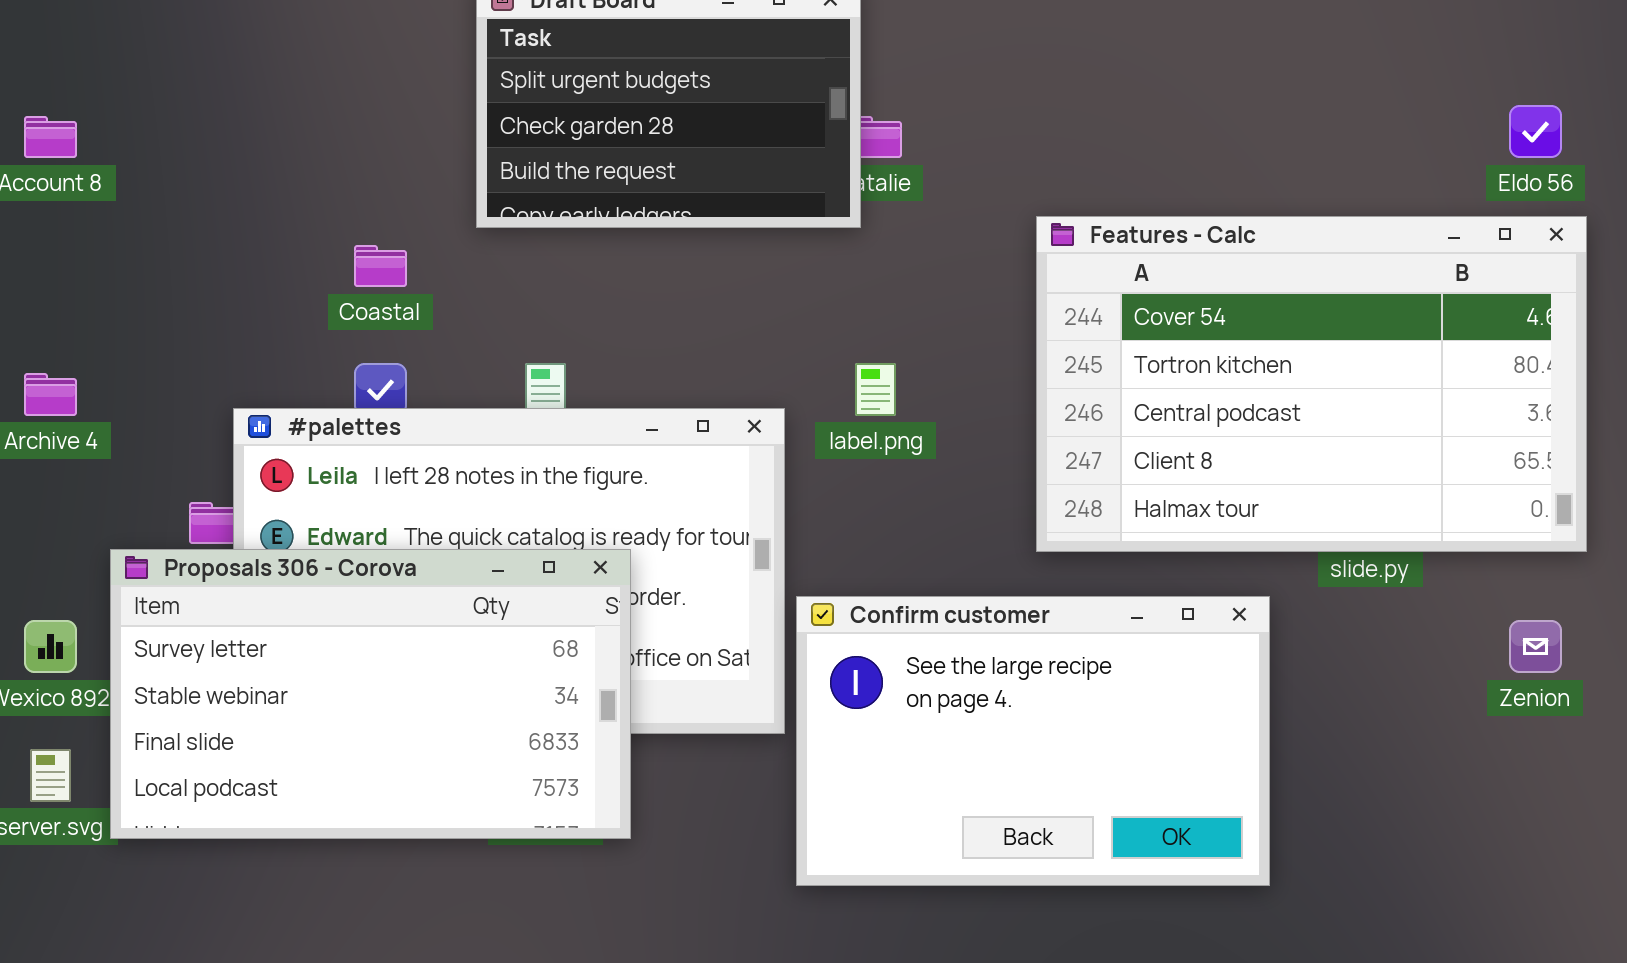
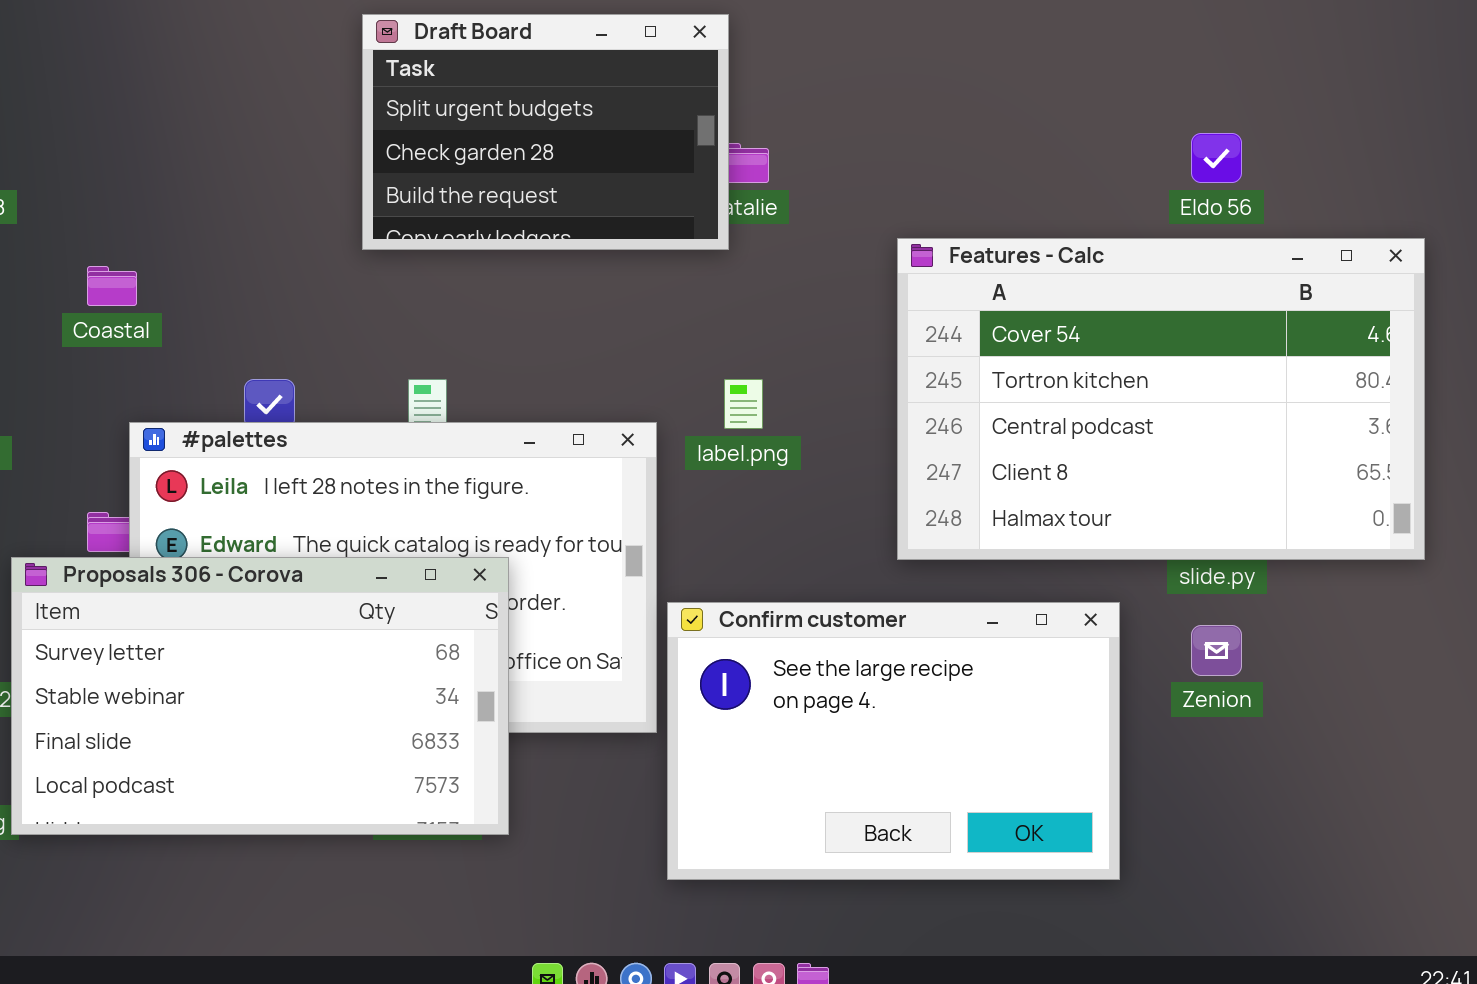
Eldo 56: [1509,105,1562,158] -> [1191,133,1242,183], moved
Coastal: [354,245,407,287] -> [87,266,137,306], moved
Zenion: [1509,620,1562,673] -> [1191,625,1242,676], moved

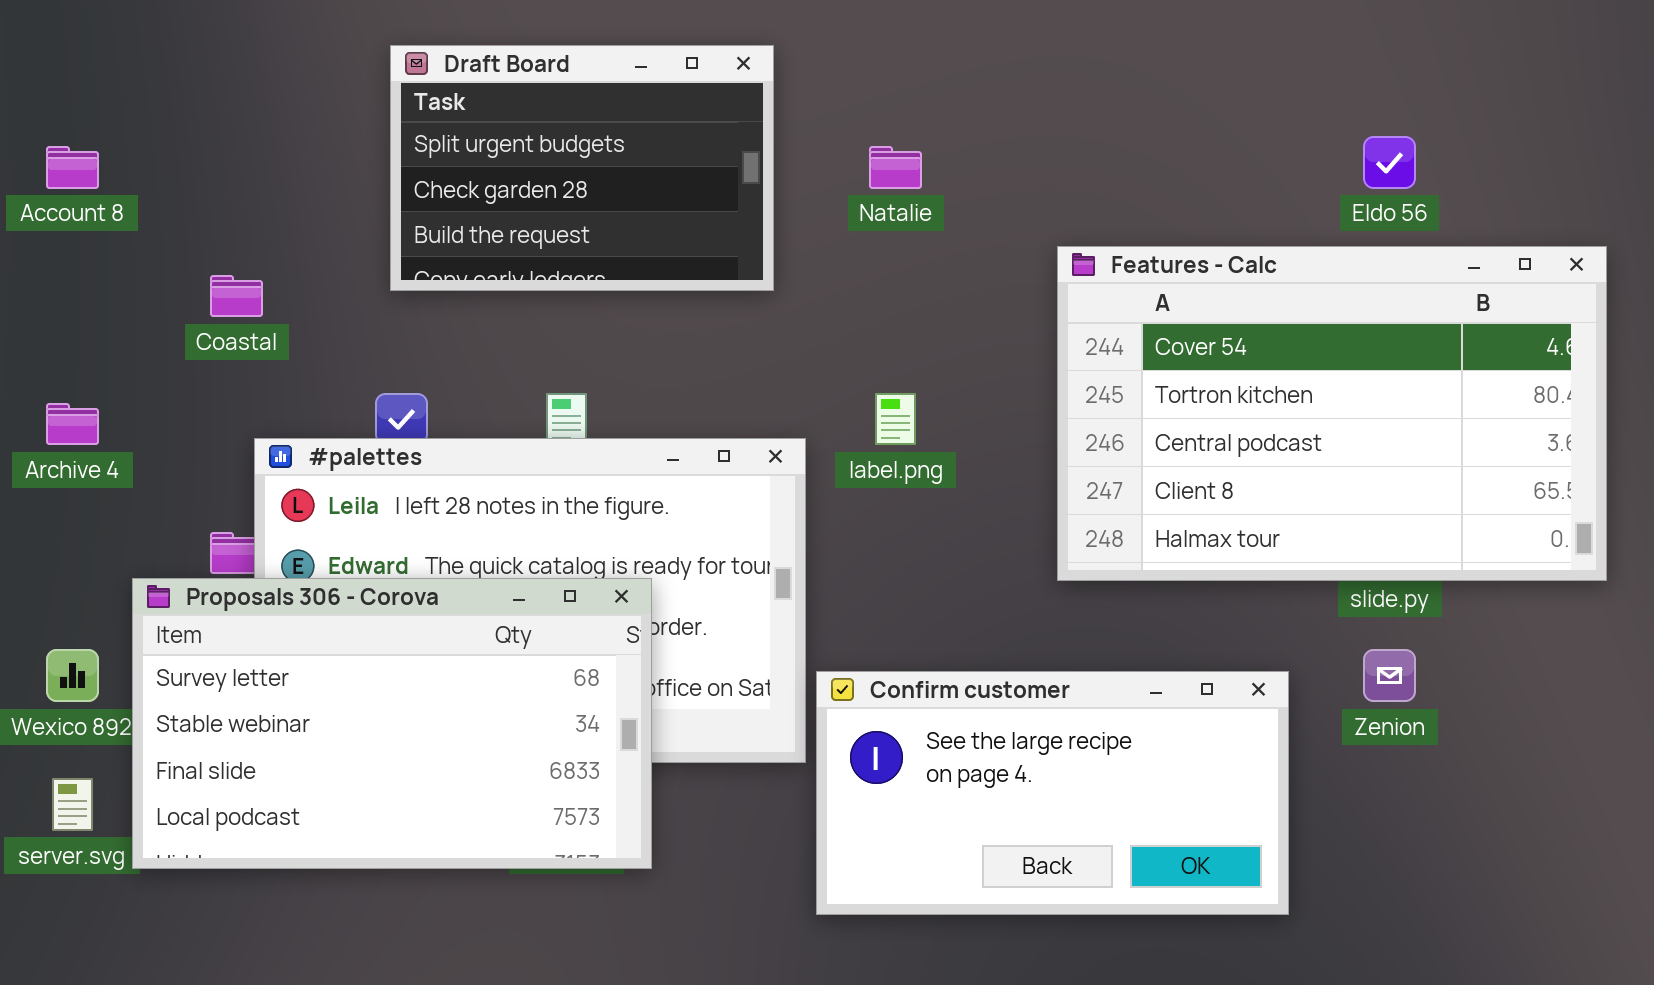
Draft Board: [362,14,729,250] -> [390,45,774,291], moved
Confirm customer: [667,602,1120,880] -> [816,671,1289,915], resized

